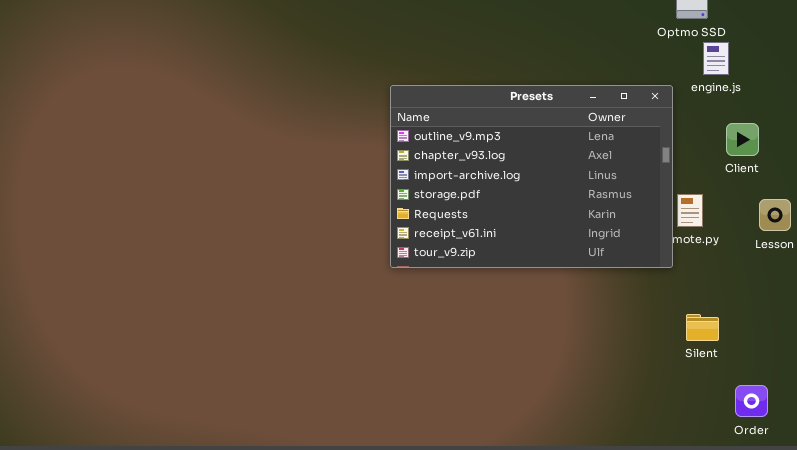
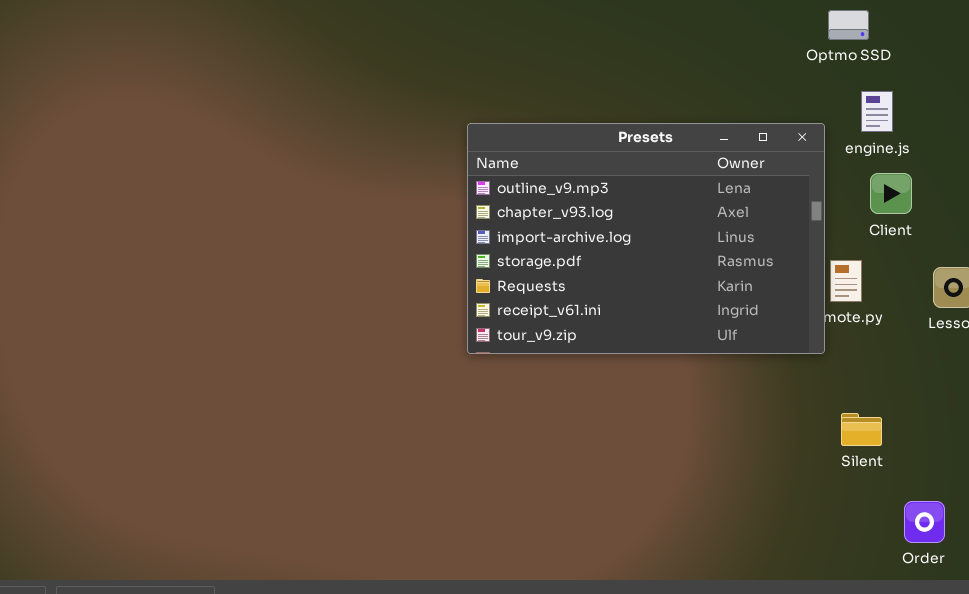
engine.js: [703,42,729,75] -> [861,91,893,132], moved
Client: [726,123,759,156] -> [870,173,912,214], moved

